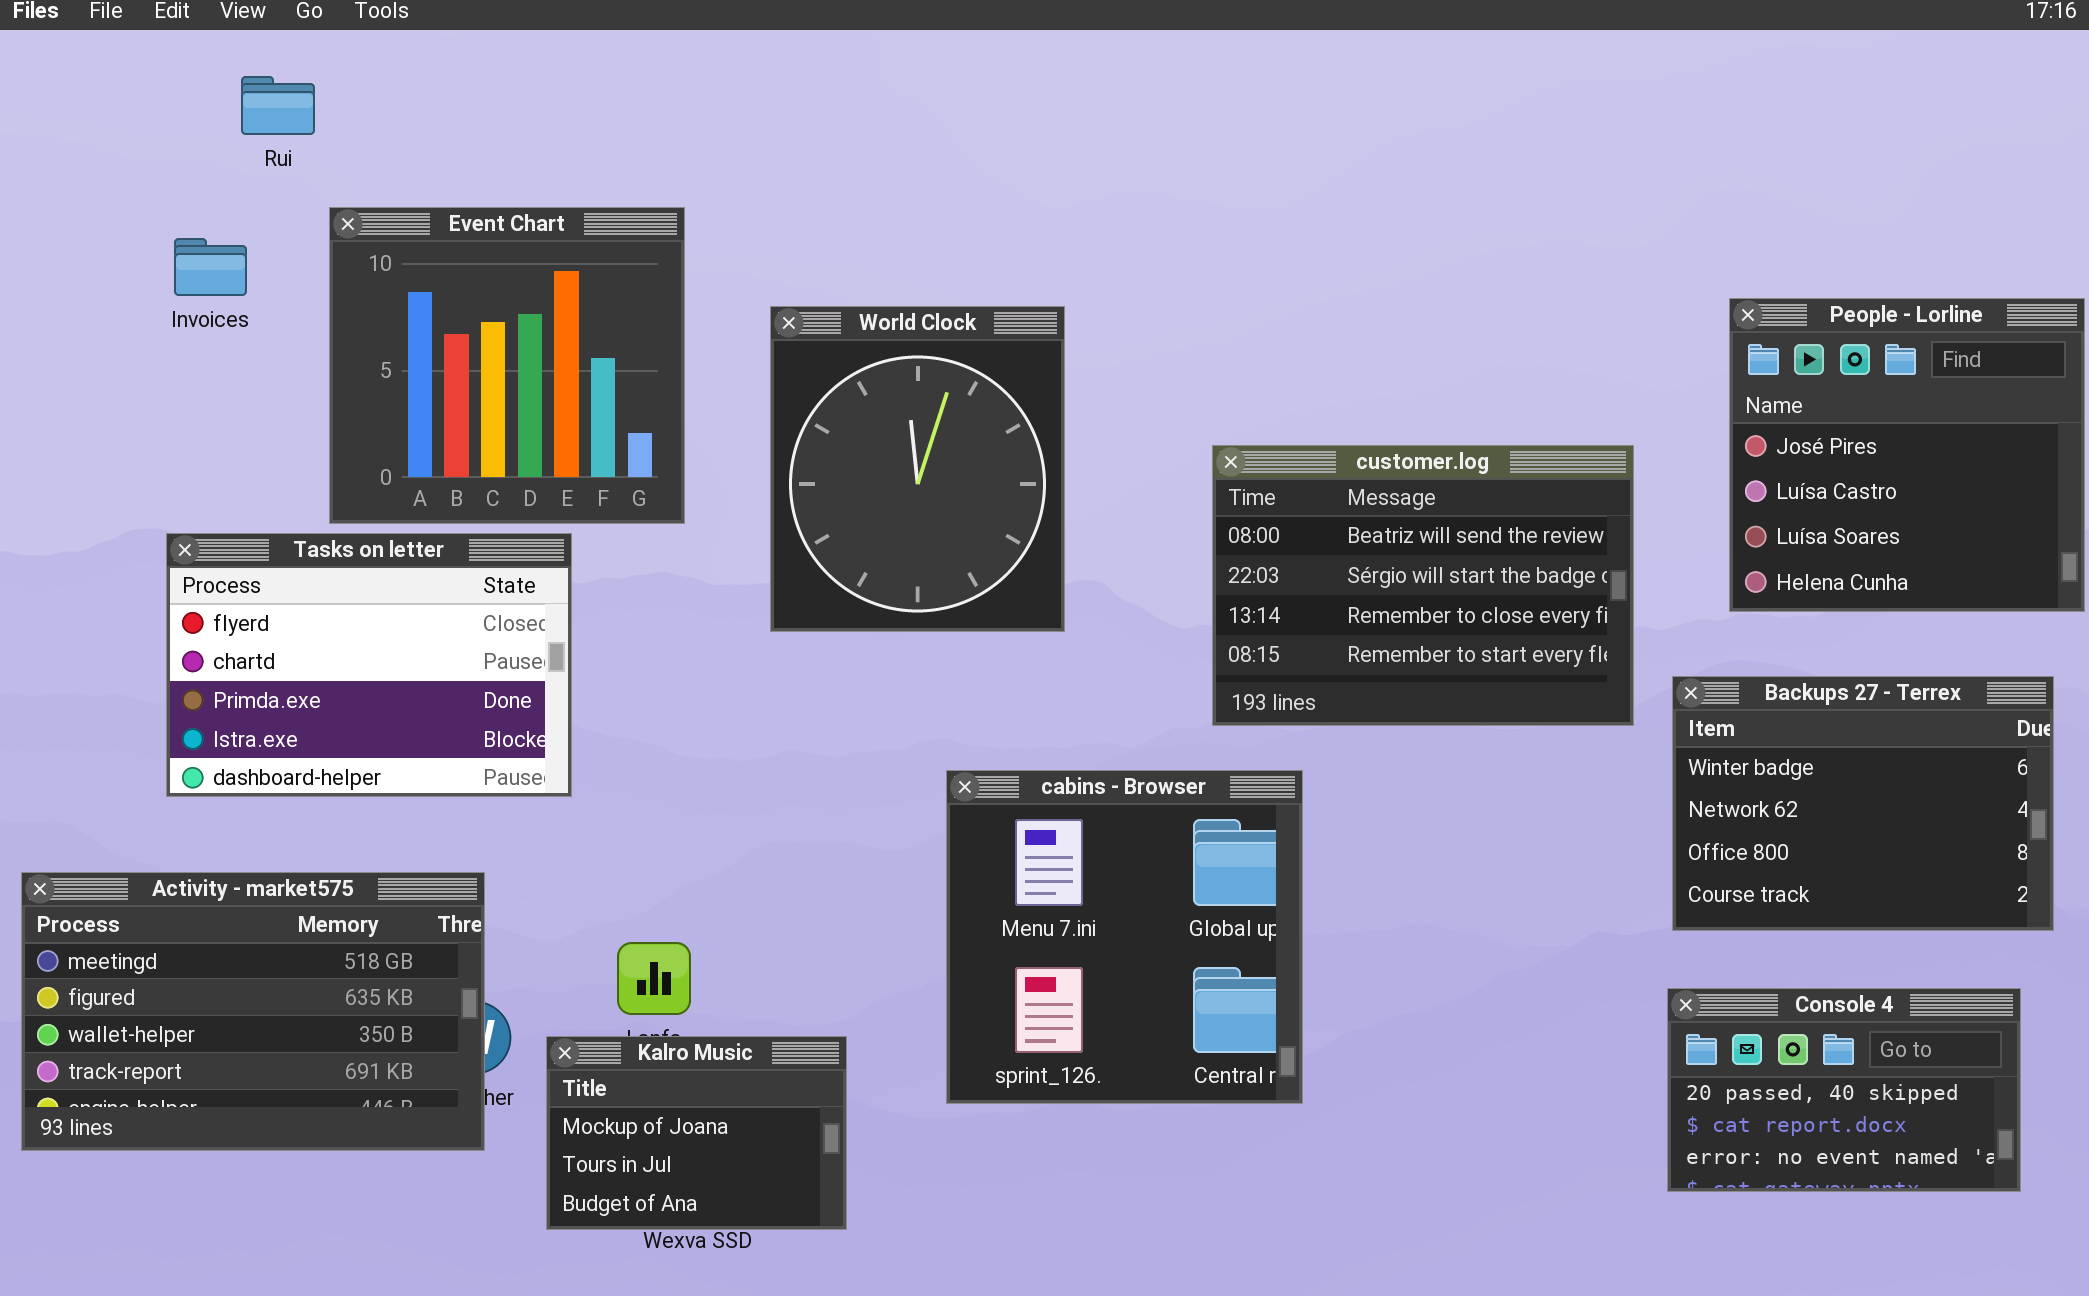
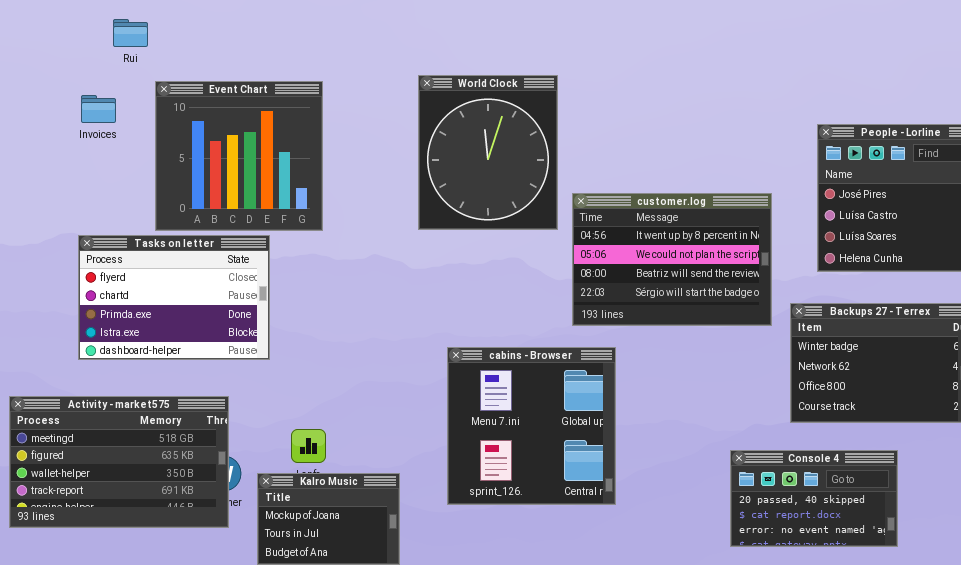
World Clock: [770,306,1065,632] -> [418,75,558,230], moved
customer.log: [1212,445,1634,726] -> [572,193,772,326], scrolled up 2 rows
Console 4: [1667,988,2021,1192] -> [730,450,898,547], moved

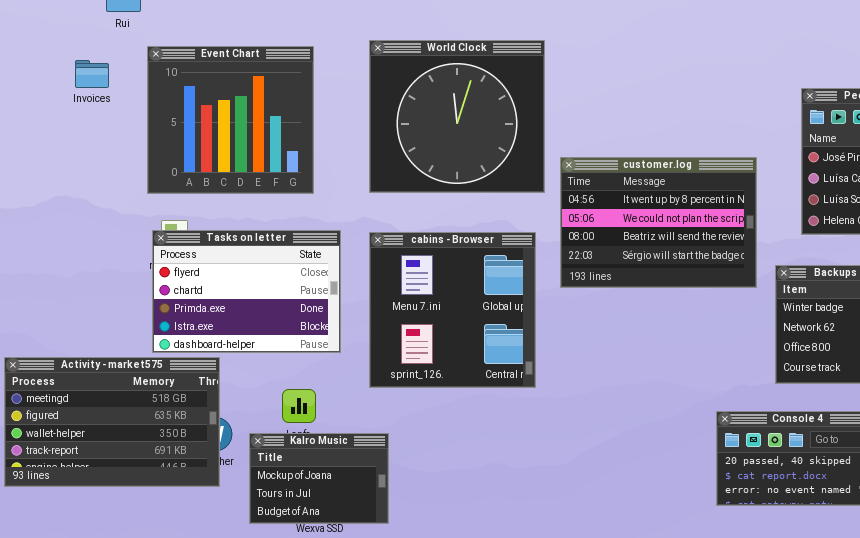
World Clock: [418,75,558,230] -> [369,40,545,193], resized
Tasks on letter: [78,235,270,360] -> [152,230,341,353], moved
cabins - Browser: [447,347,616,505] -> [369,232,536,388], moved

